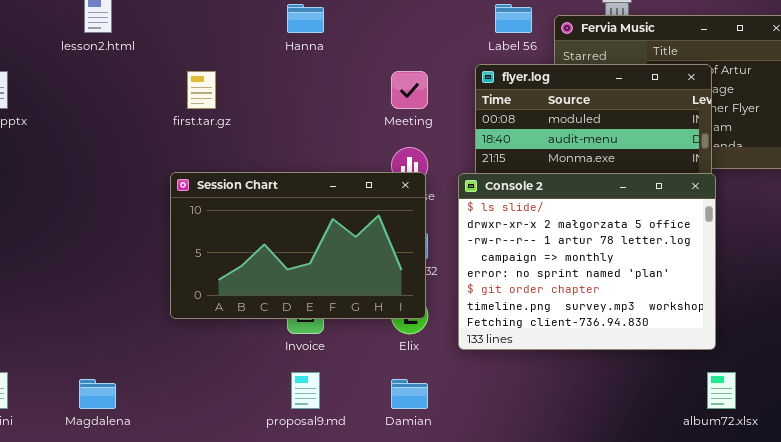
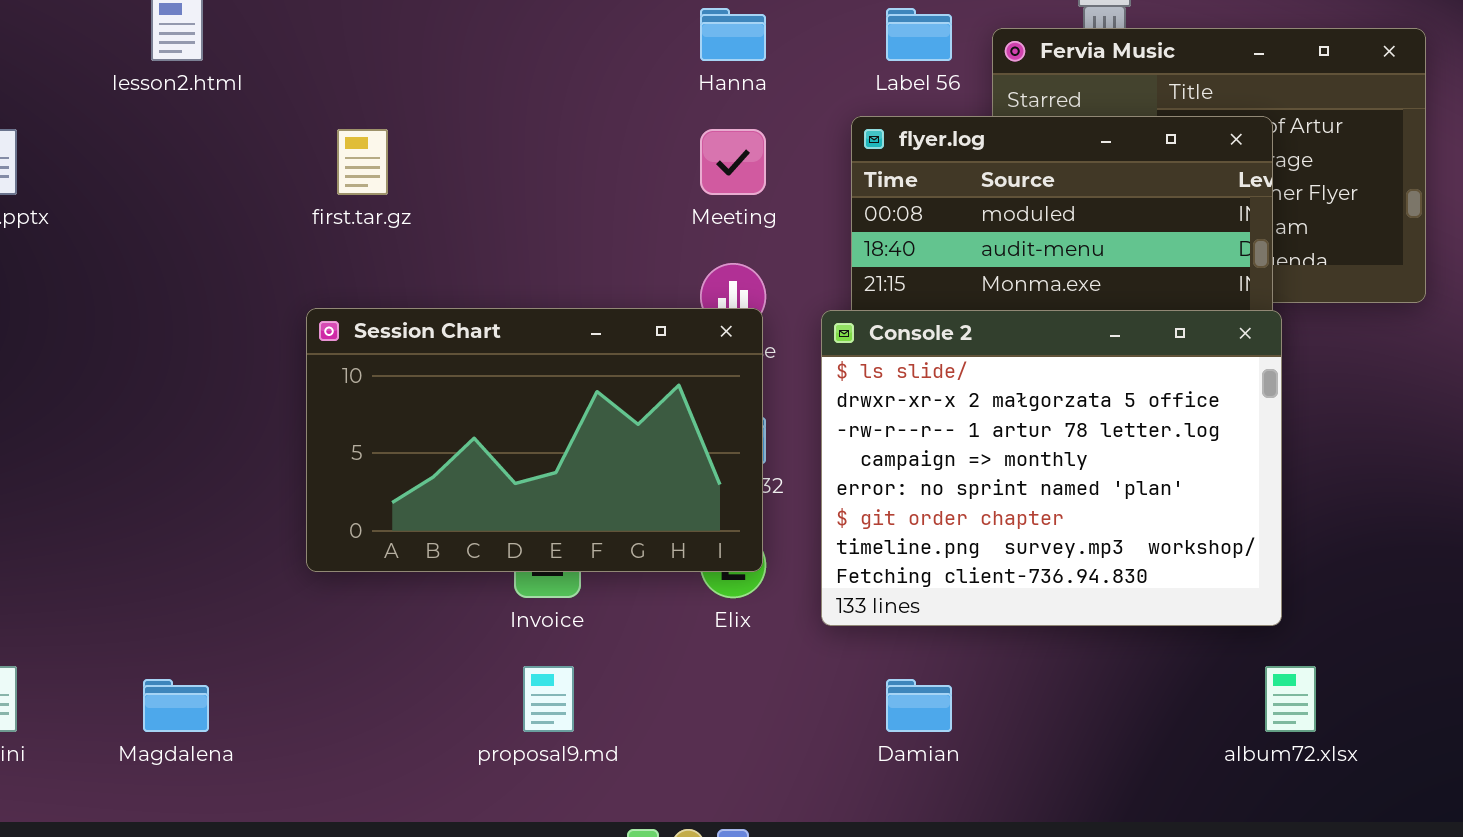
Hanna: [287,4,324,33] -> [700,8,766,61], moved
Damian: [391,379,428,409] -> [886,679,952,732], moved

